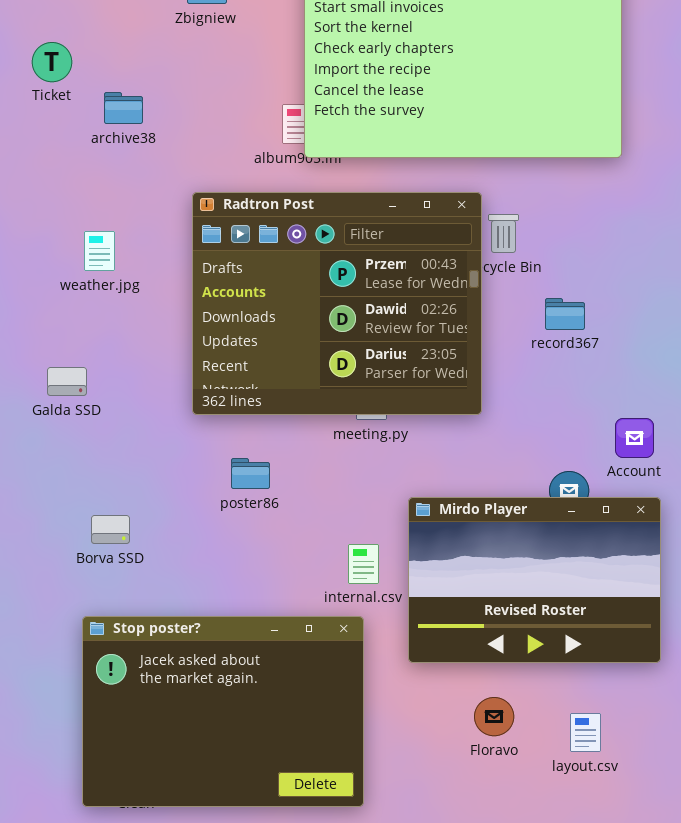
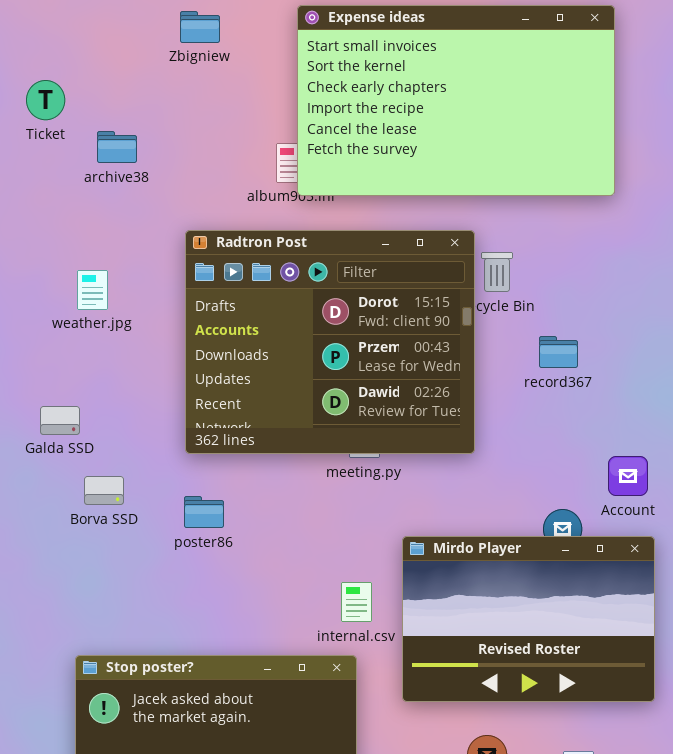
Radtron Post: [192,192,482,415] -> [185,230,475,454], scrolled up 1 row
poster86: [231,458,270,489] -> [184,496,224,528], moved
Borva SSD: [91,515,130,544] -> [84,476,124,505], moved

